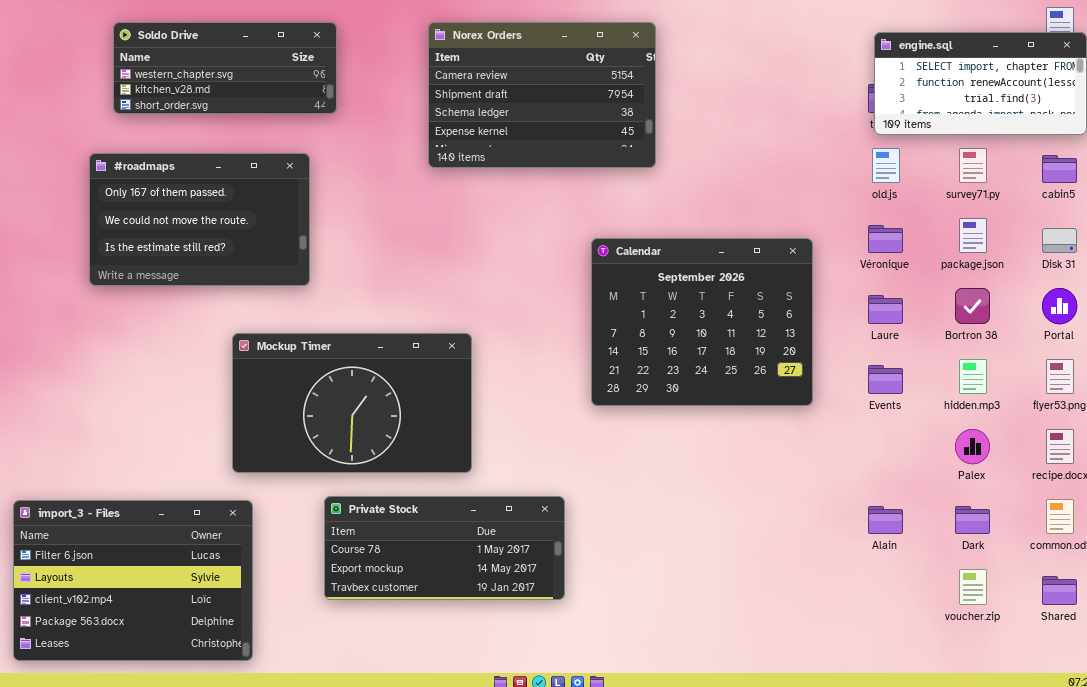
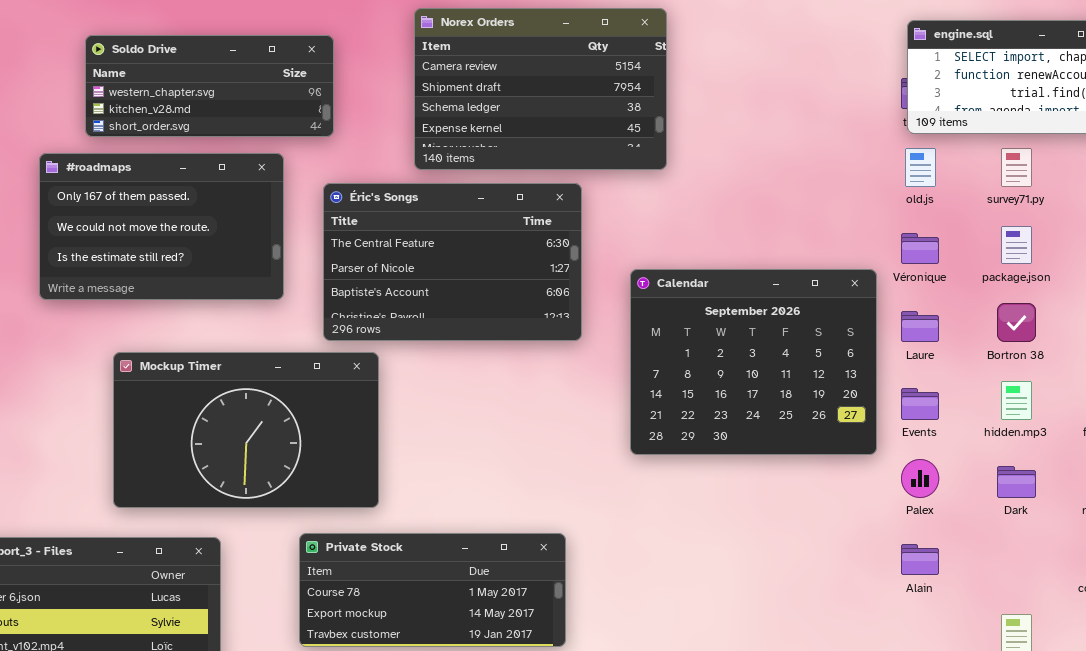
Soldo Drive: [113,22,337,114] -> [85,35,334,137], moved
Éric's Songs: none -> [323,183,582,341], opened
Calendar: [591,238,813,406] -> [630,269,877,455], moved
Mockup Timer: [232,333,472,473] -> [113,352,379,508], moved
Palex: [955,429,990,464] -> [901,459,939,498], moved
Dark: [955,506,990,534] -> [997,466,1036,498], moved

